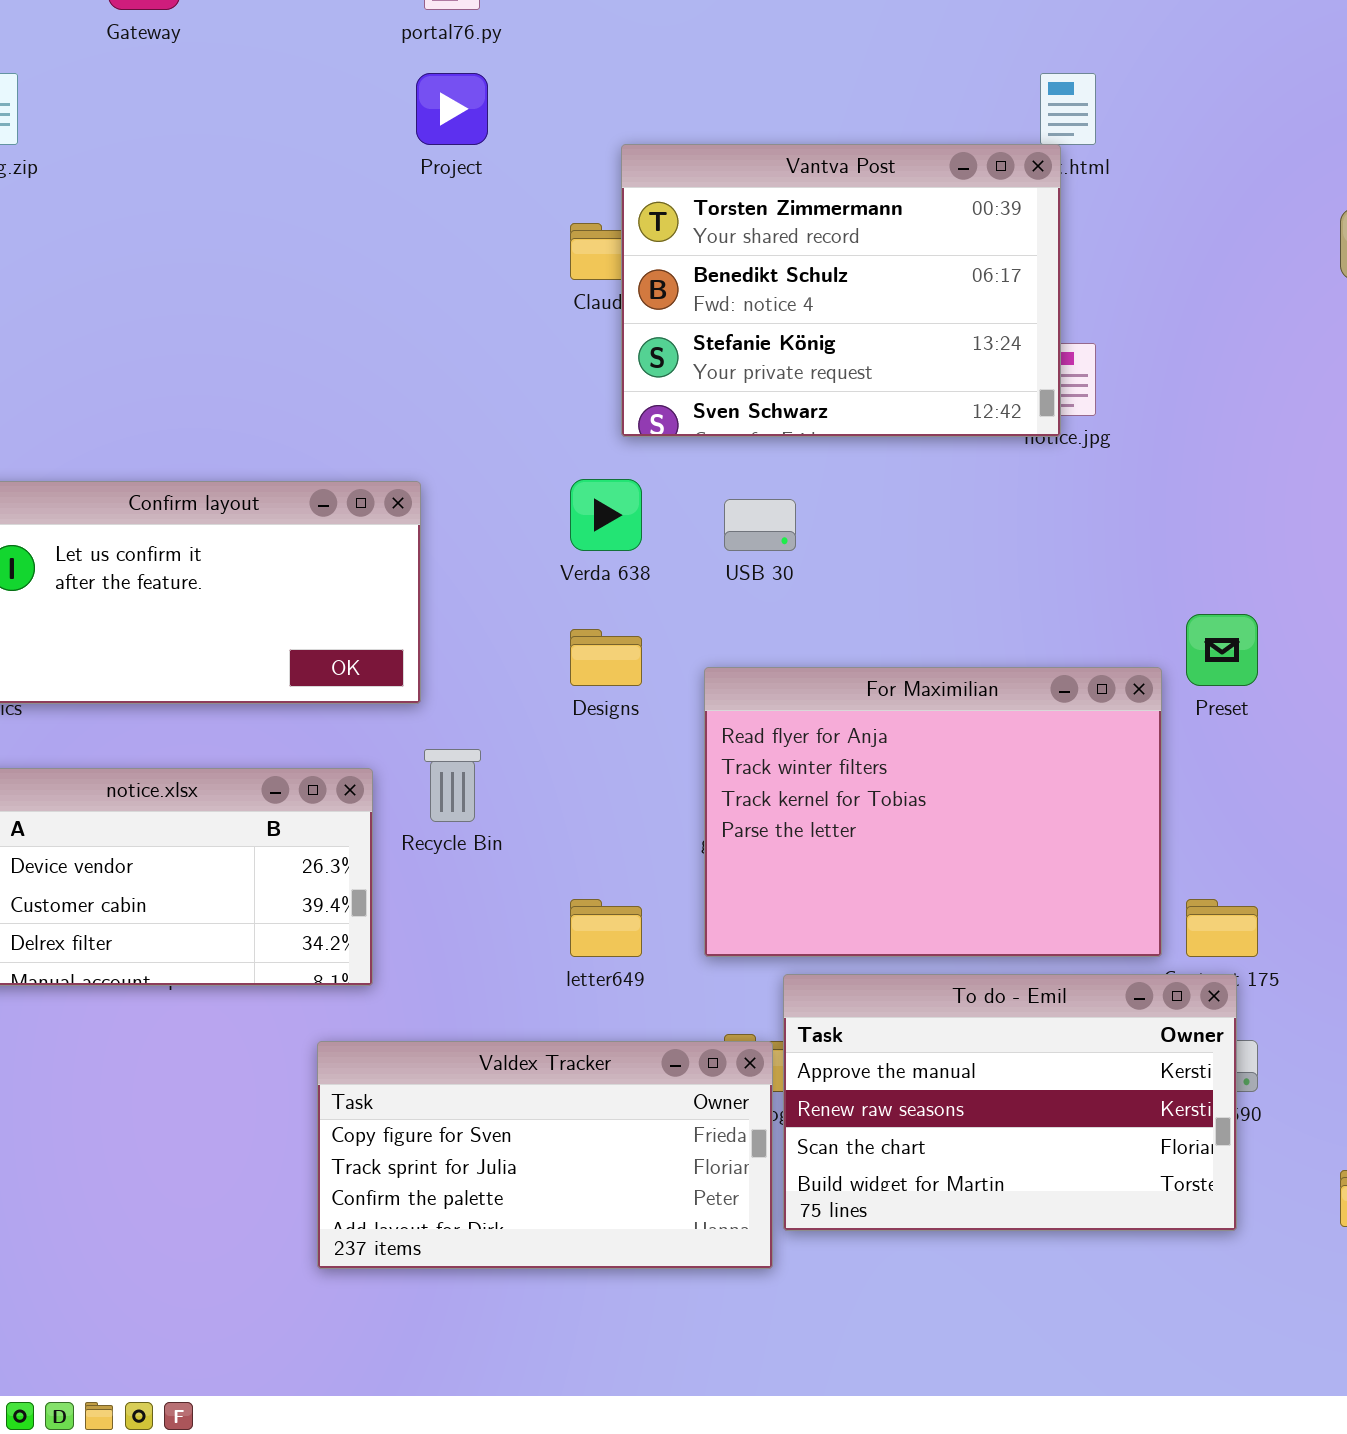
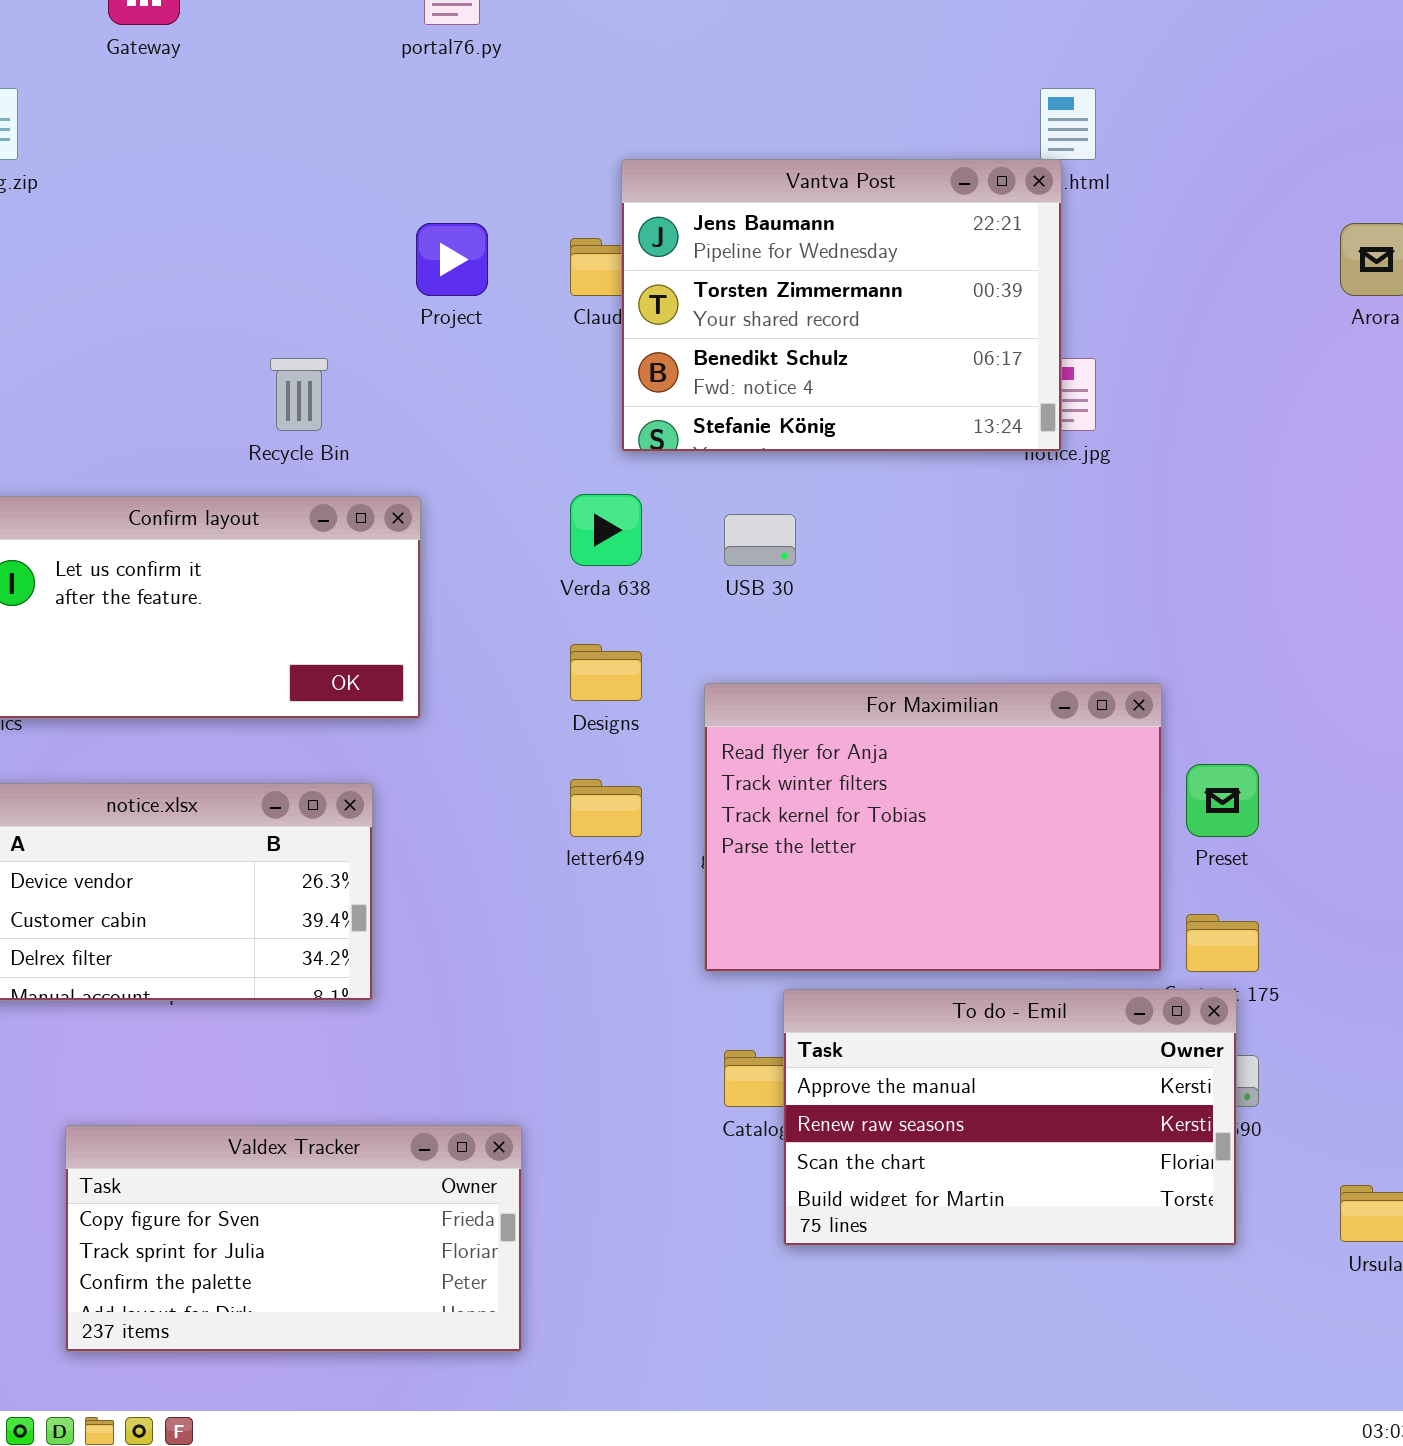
Project: [416,73,488,145] -> [416,223,488,296], moved
Vantva Post: [621,144,1061,437] -> [621,159,1062,452], scrolled up 1 row
Preset: [1186,614,1258,686] -> [1186,764,1259,837], moved
Recycle Bin: [424,749,481,822] -> [270,358,328,431], moved
letter649: [570,899,642,957] -> [570,779,642,837], moved
Valdex Tracker: [317,1041,773,1269] -> [65,1125,522,1352], moved

